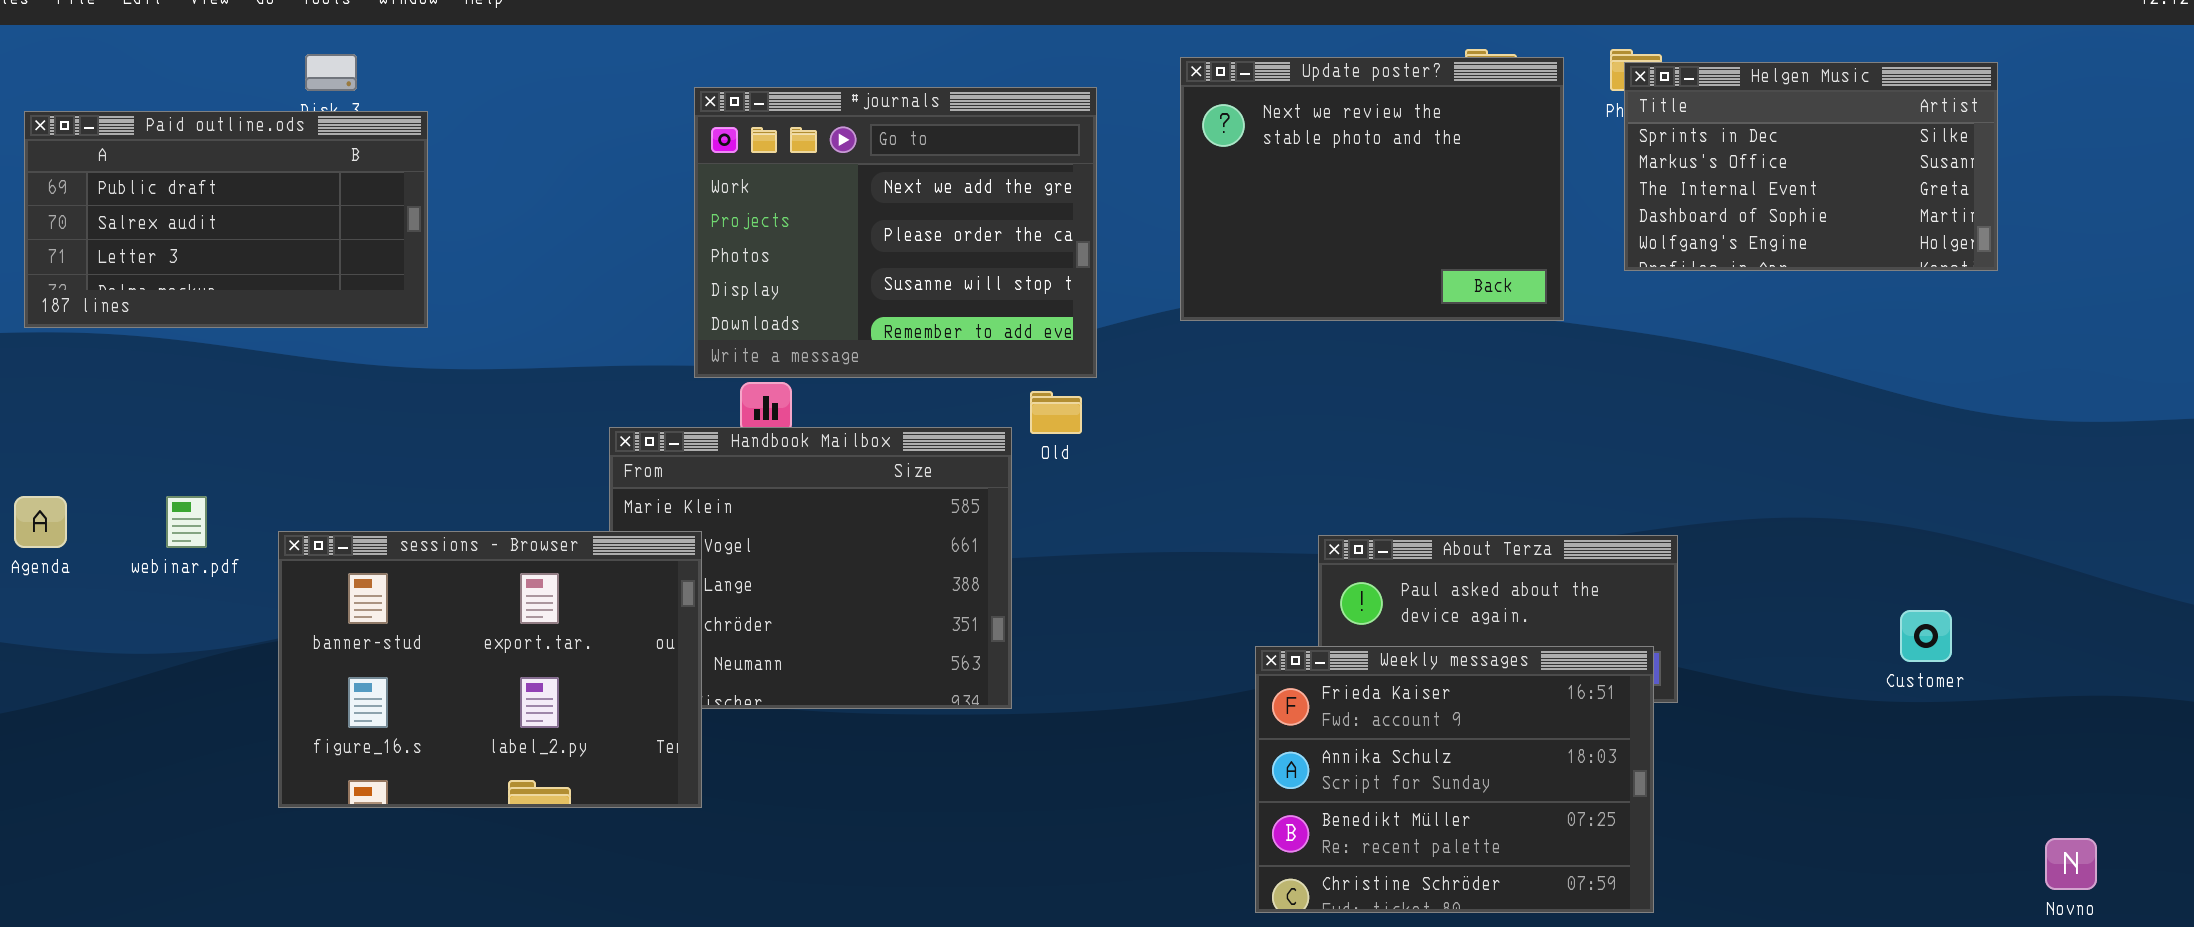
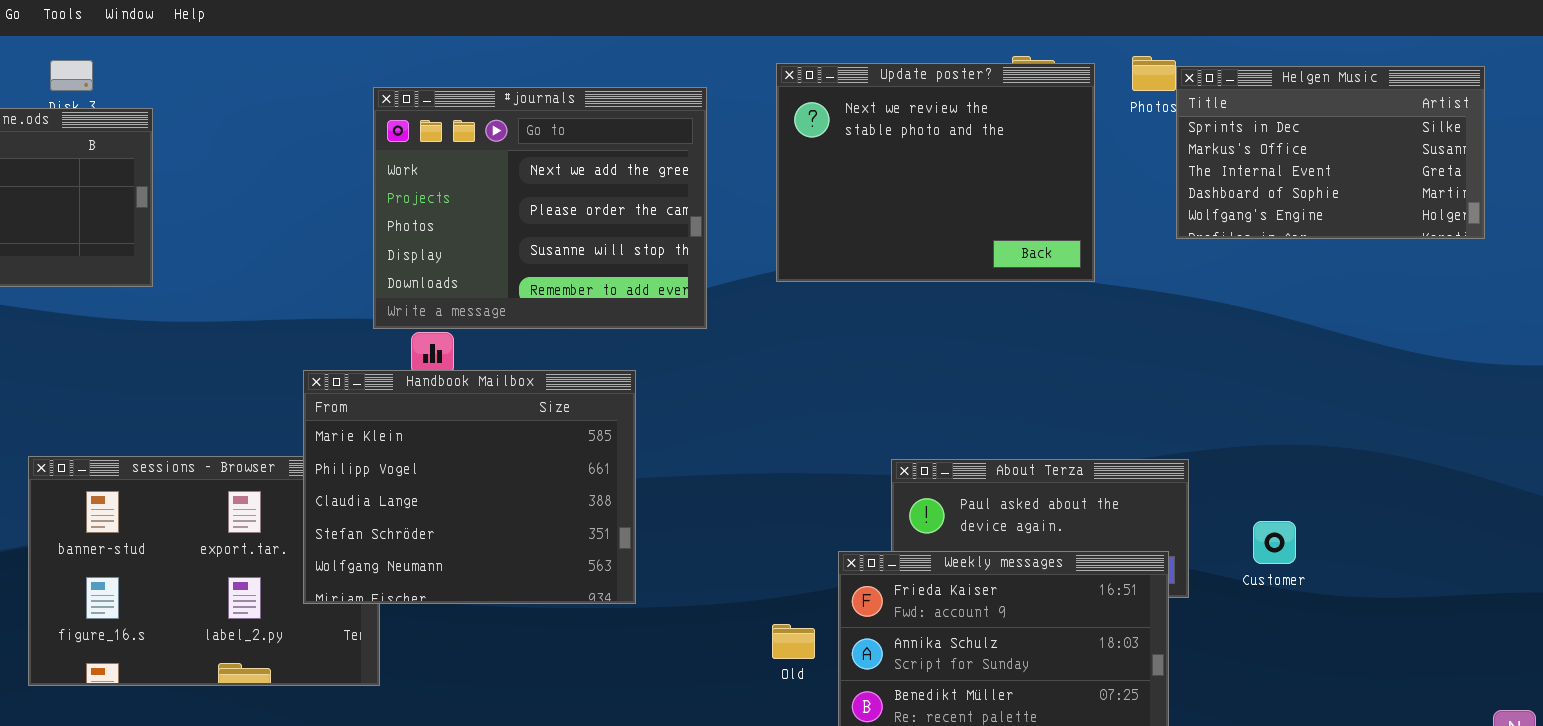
Helgen Music: [1624,62,1998,271] -> [1176,66,1485,239], moved
Old: [1030,391,1082,434] -> [772,624,815,659], moved
Handbook Mailbox: [609,427,1012,709] -> [303,370,636,604], raised
Customer: [1900,610,1952,662] -> [1253,521,1296,564], moved

